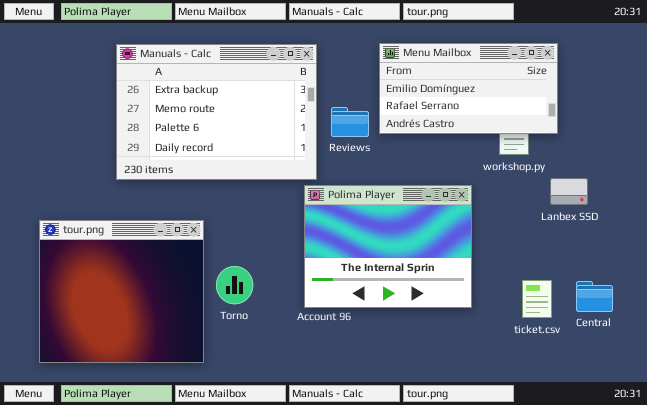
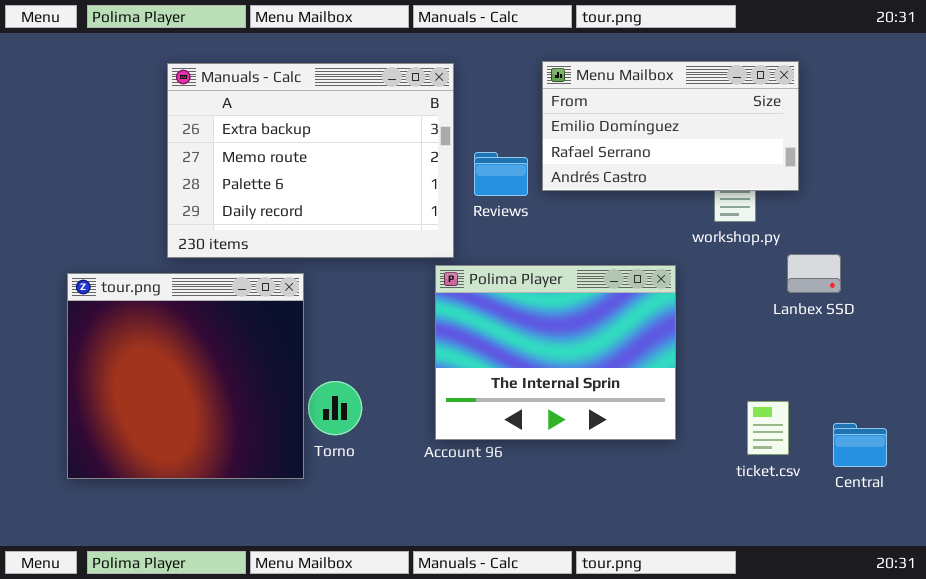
tour.png: [39,220,204,363] -> [67,273,304,479], moved
Central: [576,281,613,312] -> [833,423,887,467], moved

